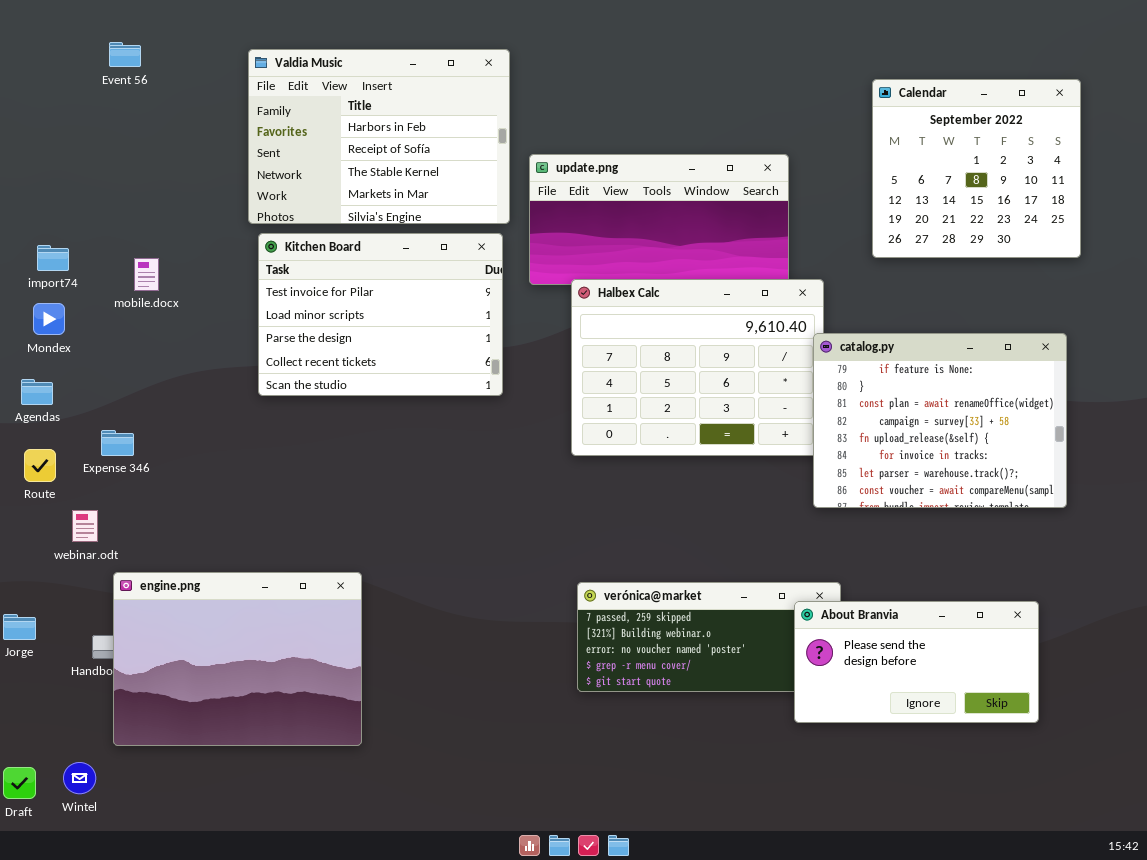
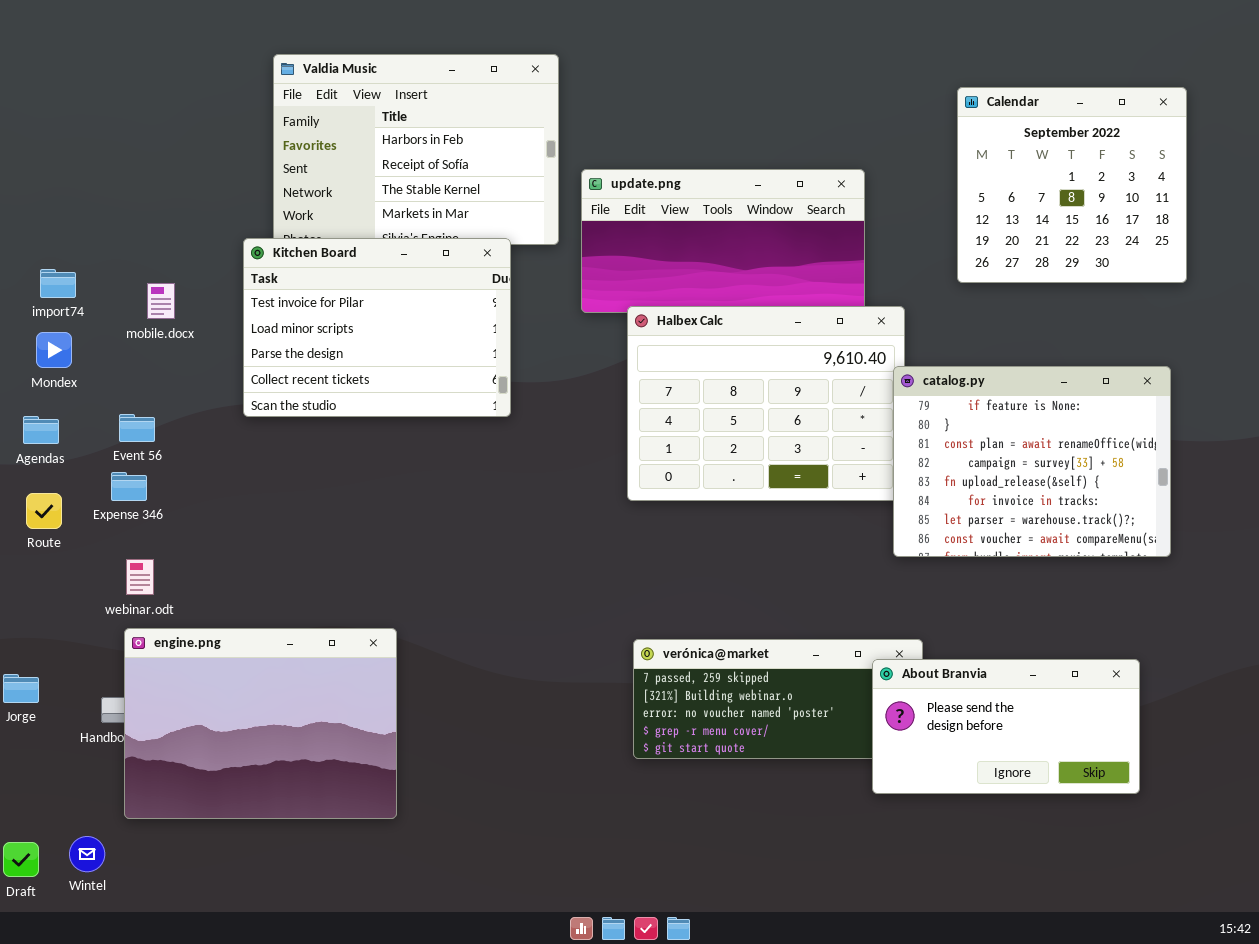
Event 56: [109,42,141,67] -> [119,414,155,442], moved
Kitchen Board: [258,233,503,396] -> [243,238,511,417], moved
webinar.odt: [72,510,98,542] -> [126,559,154,595], moved

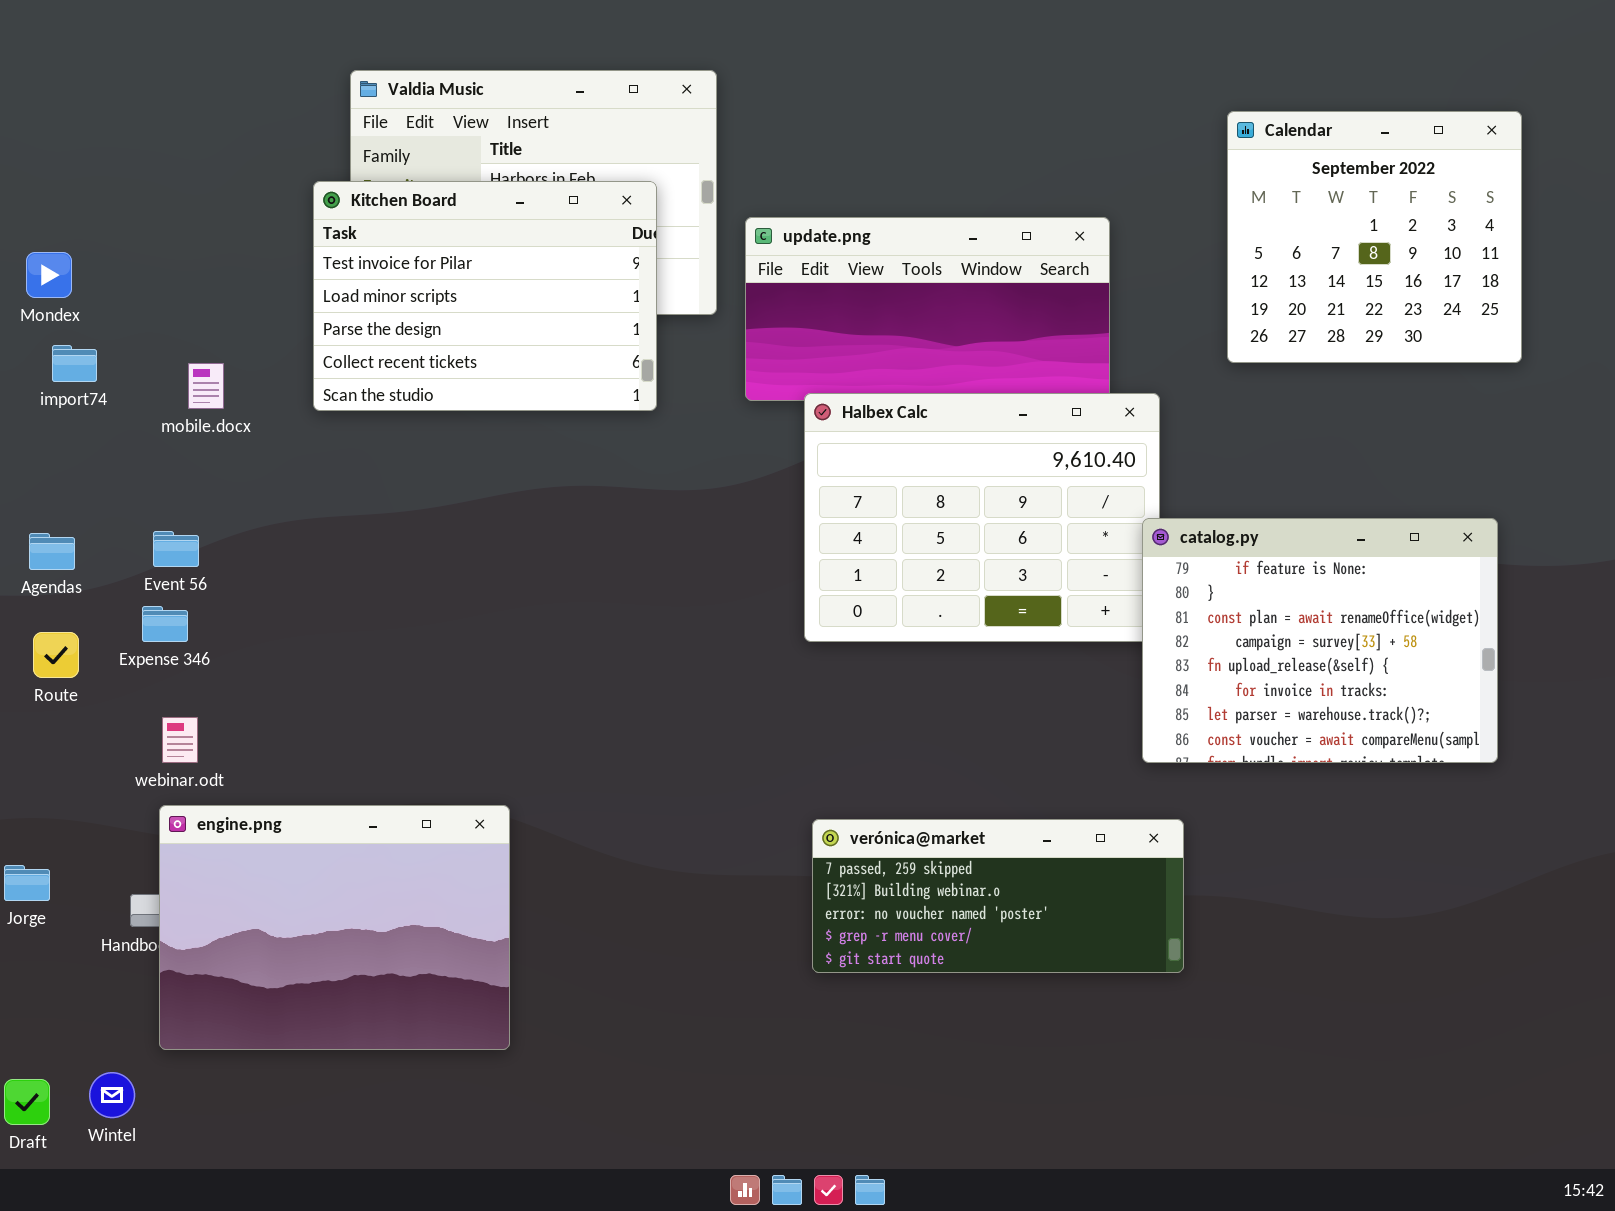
Kitchen Board: [243,238,511,417] -> [313,181,657,411], moved
Mondex: [36,332,72,368] -> [26,252,72,298], moved
catalog.py: [893,366,1171,557] -> [1142,518,1498,763], moved
About Branvia: [872,659,1140,794] -> none, closed

